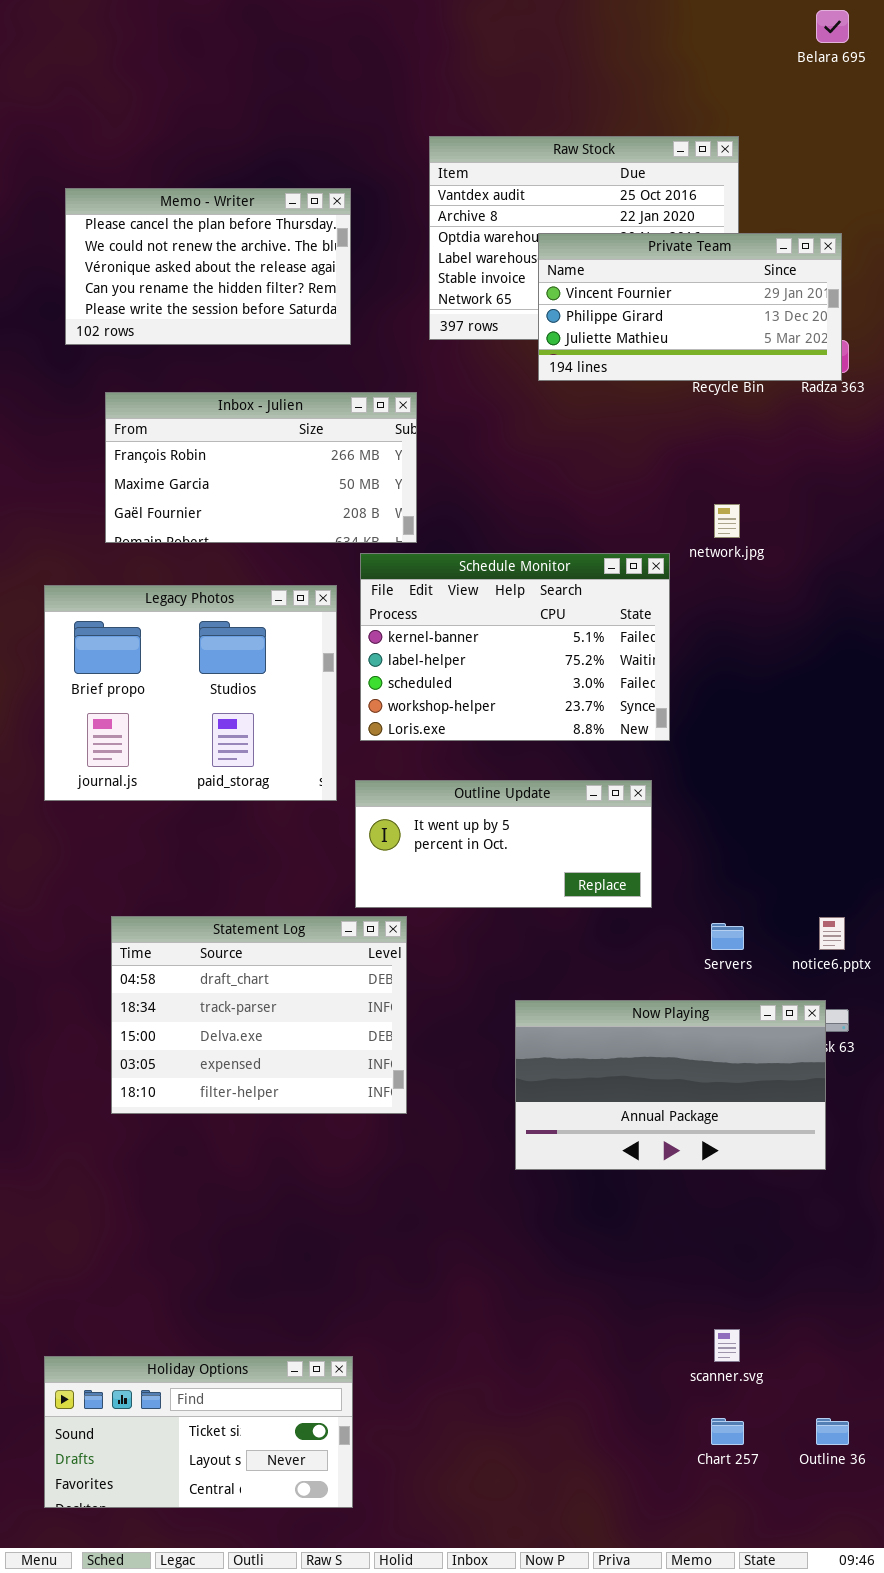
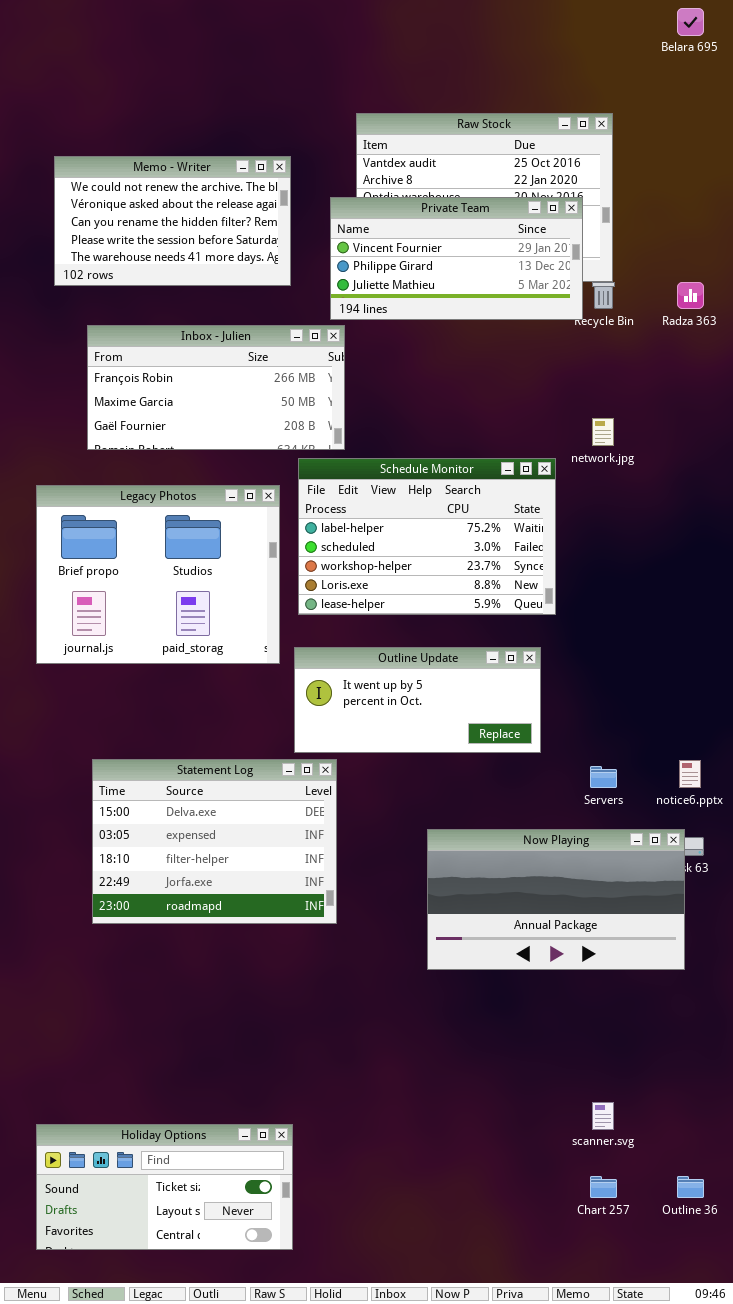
Memo - Writer: [65,188,351,345] -> [54,156,291,286], scrolled down 1 row
Private Team: [538,233,842,381] -> [330,197,583,320], moved
Schedule Monitor: [360,553,670,741] -> [298,458,556,615], scrolled down 1 row
Statement Log: [111,916,407,1114] -> [92,759,337,924], scrolled down 2 rows

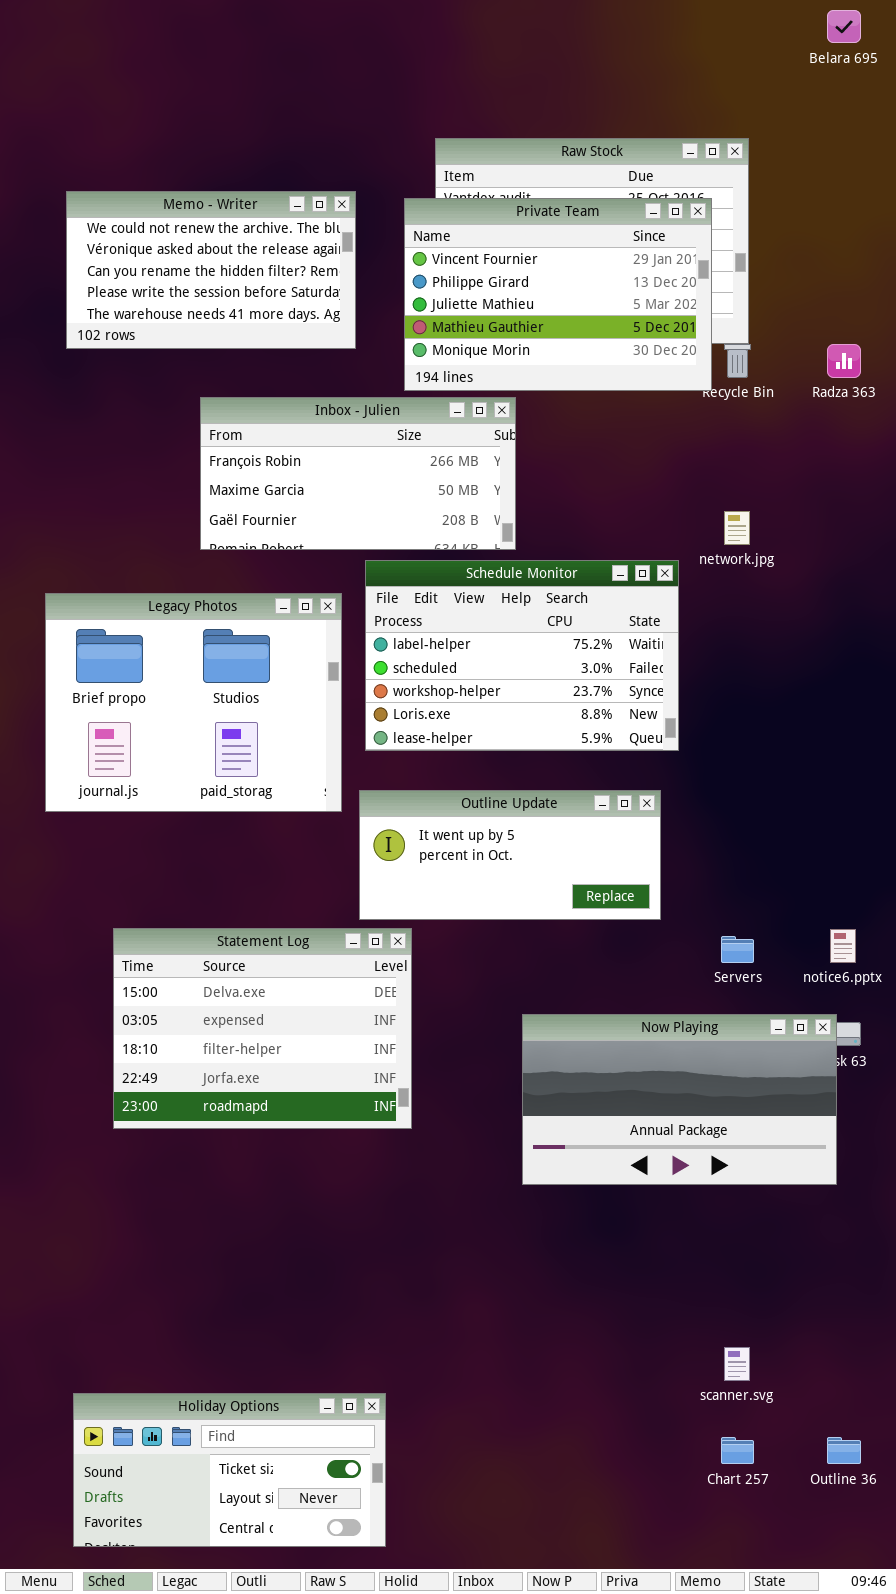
Private Team: [330,197,583,320] -> [404,198,712,391], resized
Inbox - Julien: [87,325,345,450] -> [200,397,516,550], moved
Holiday Options: [36,1124,293,1250] -> [73,1393,386,1547], moved

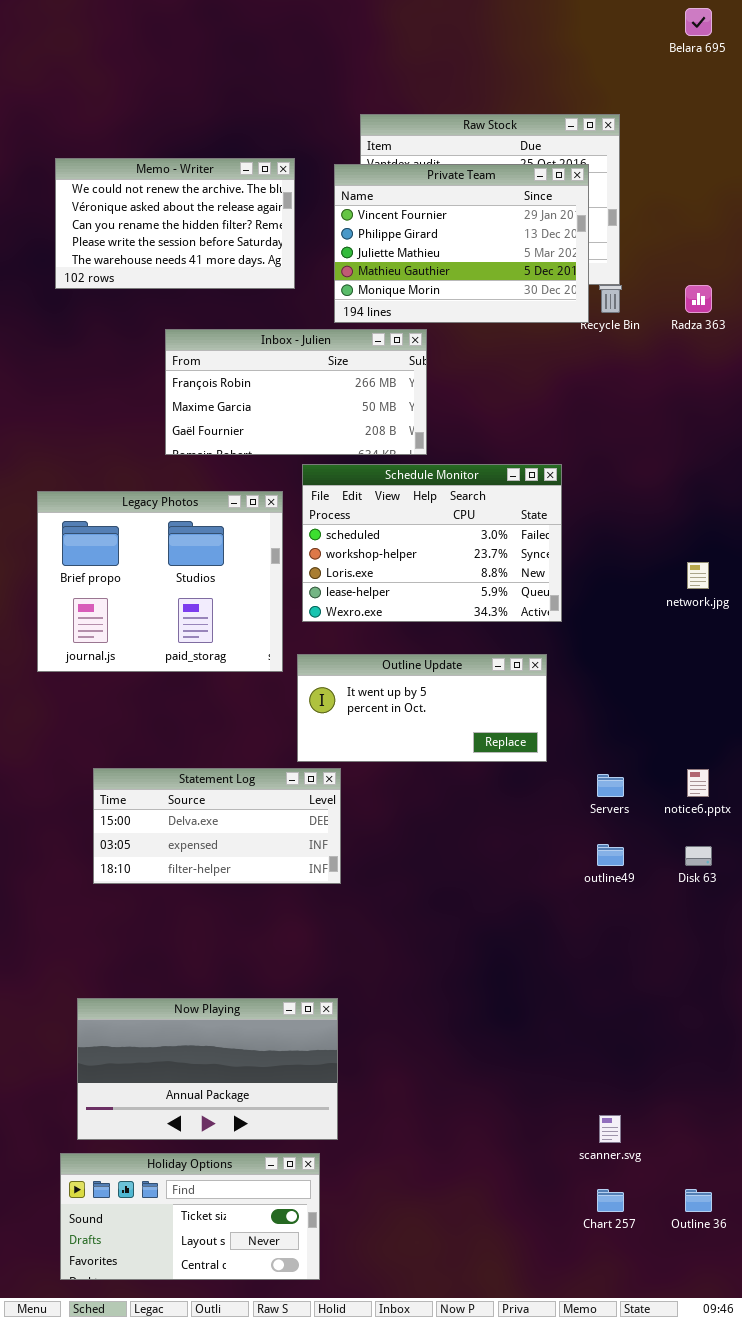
network.jpg: [724,511,750,545] -> [687,562,709,589], moved
Schedule Monitor: [365,560,679,751] -> [302,464,562,622], scrolled down 1 row
Statement Log: [113,928,412,1129] -> [93,768,341,884], resized
Now Playing: [522,1014,837,1185] -> [77,998,338,1140], moved

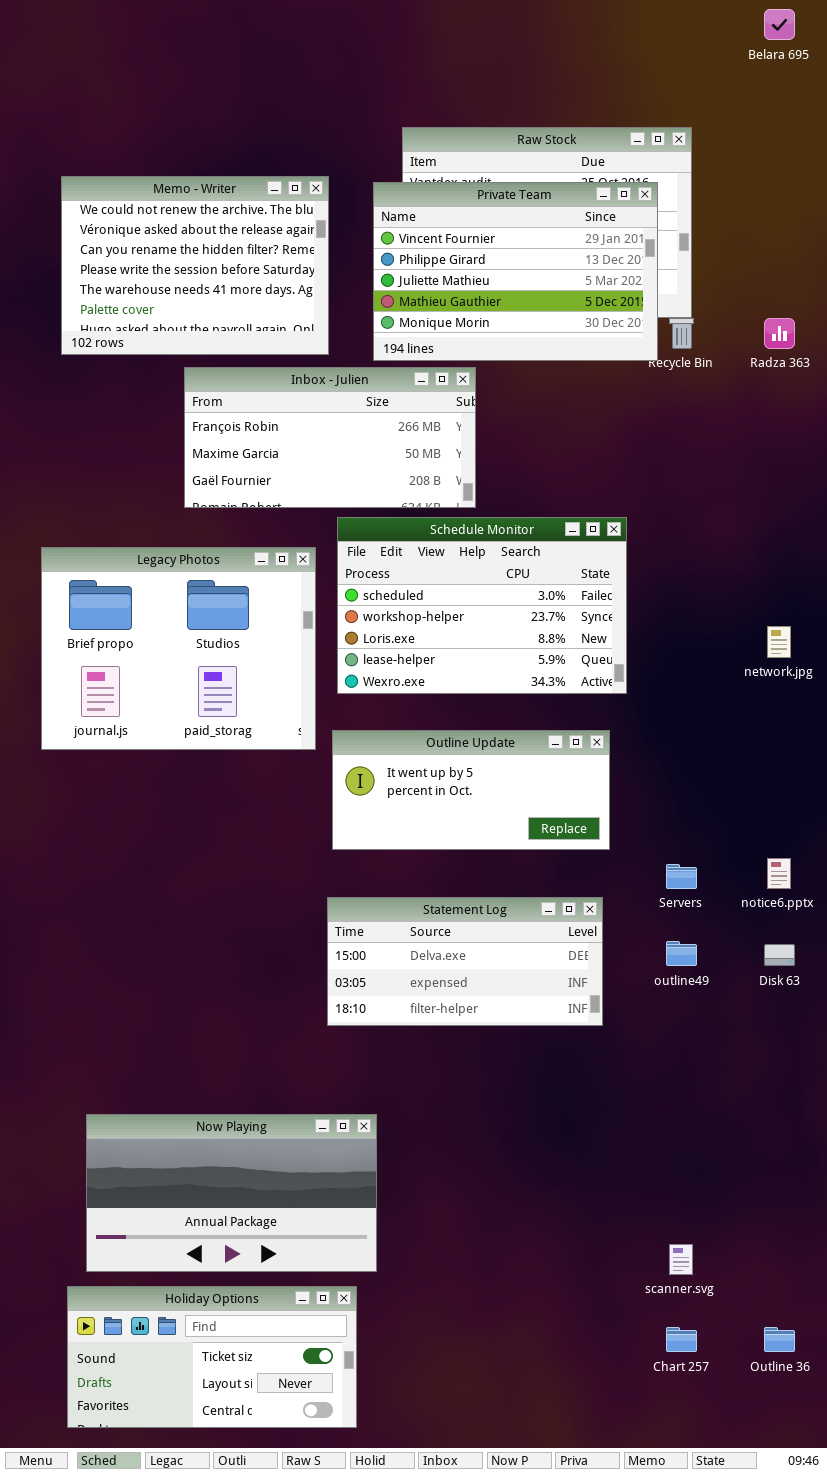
Memo - Writer: [55,158,295,289] -> [61,176,329,355], resized
Statement Log: [93,768,341,884] -> [327,897,603,1026], moved

